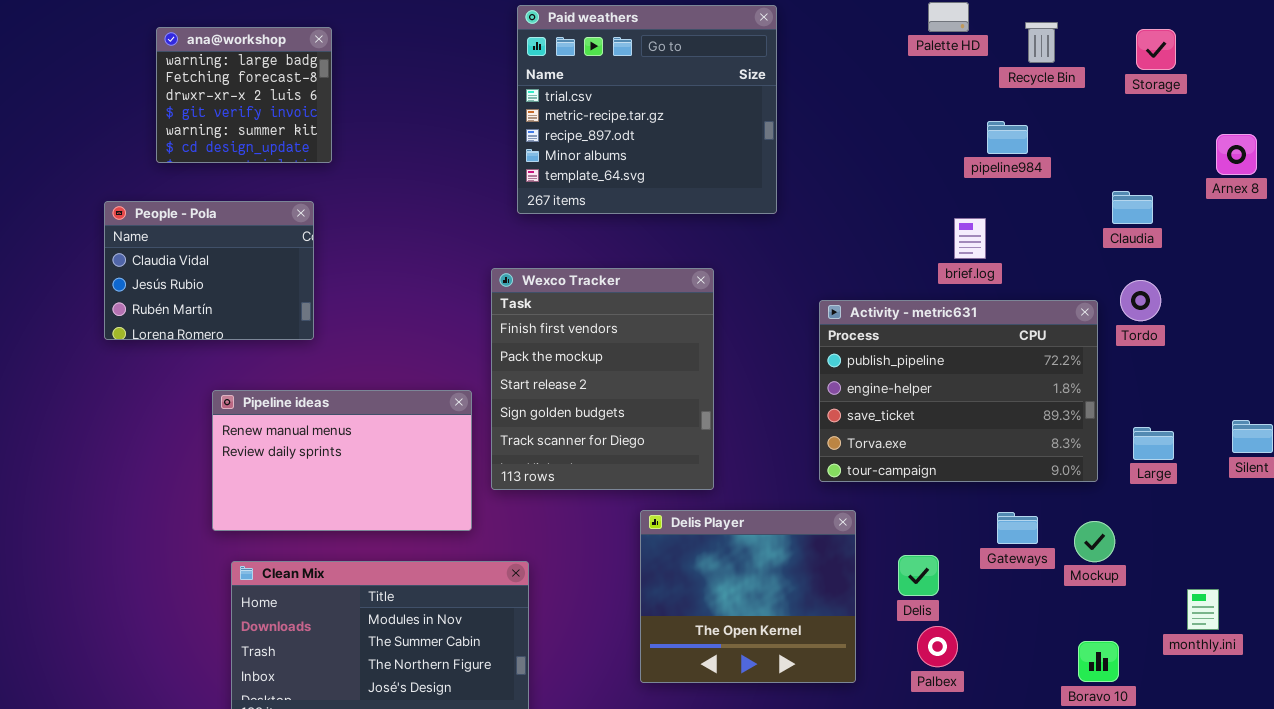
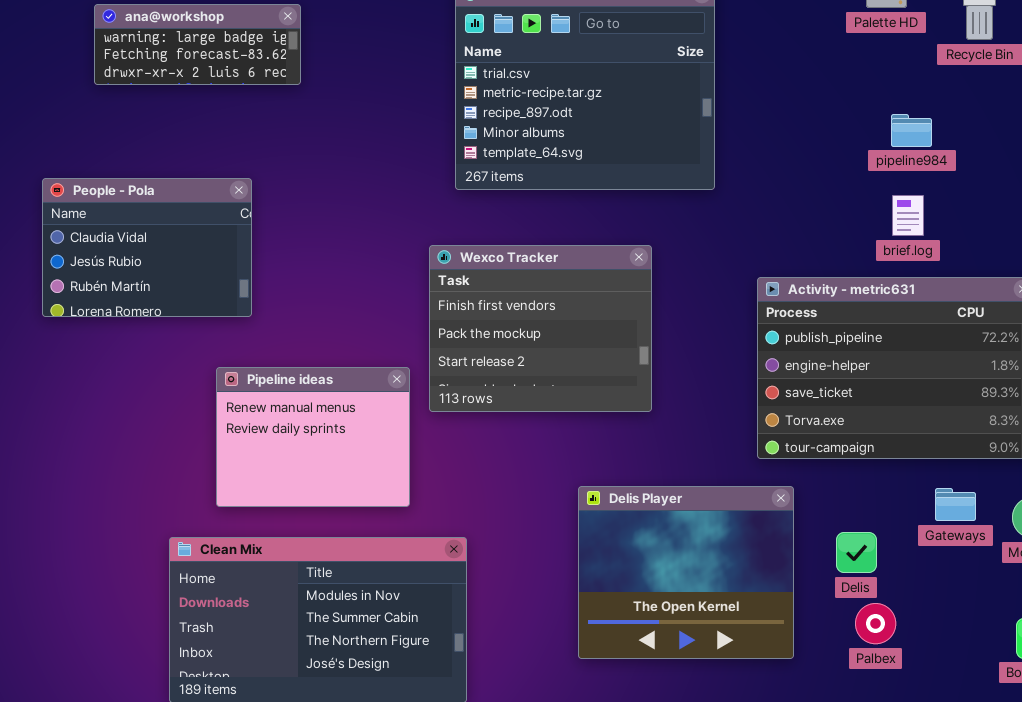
ana@workshop: [156,27,332,163] -> [94,4,301,85], resized
pipeline984: [987,121,1028,154] -> [891,114,932,147], moved
Wexco Tracker: [491,268,714,490] -> [429,245,652,412], resized
Pipeline ideas: [212,390,472,531] -> [216,367,410,507], resized

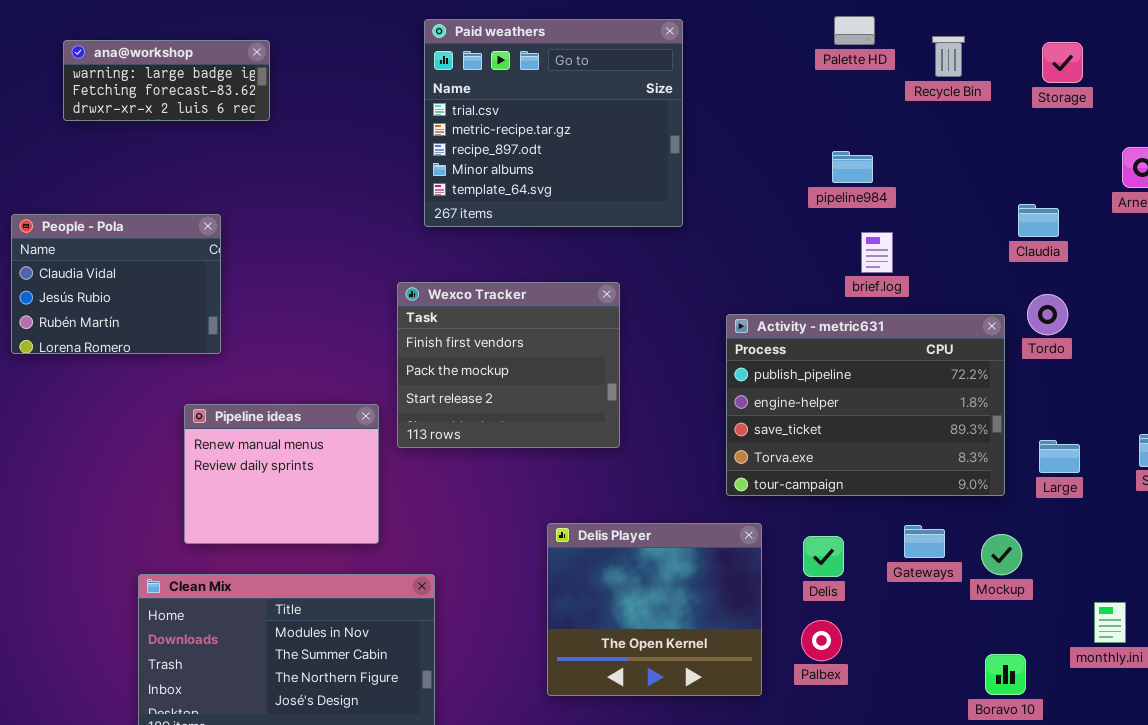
pipeline984: [891,114,932,147] -> [832,151,873,183], moved
Delis: [836,532,877,573] -> [803,536,844,577], moved
Palbex: [855,603,896,644] -> [801,620,842,661], moved

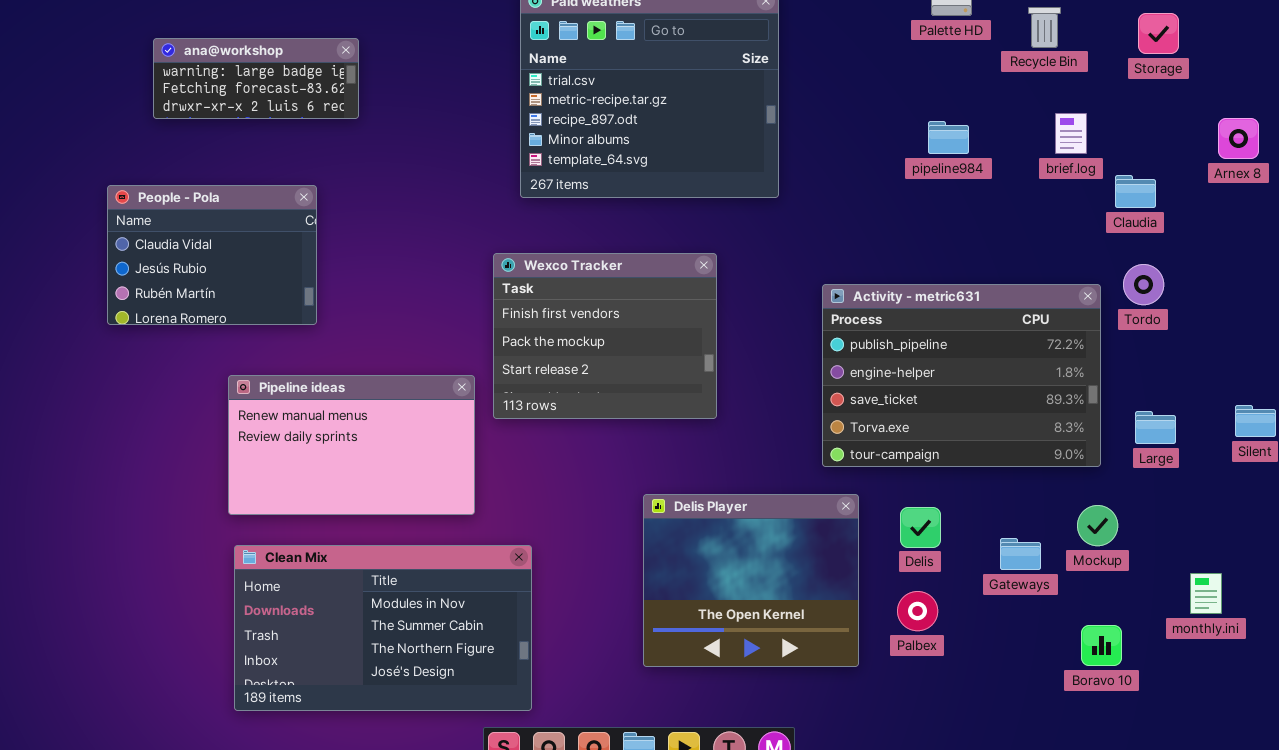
ana@workshop: [63,40,270,121] -> [153,38,359,119], moved
brief.log: [861,232,893,273] -> [1055,113,1087,154], moved
Pipeline ideas: [184,404,379,544] -> [228,375,475,515], resized
Gateways: [904,525,945,558] -> [1000,538,1041,570], moved

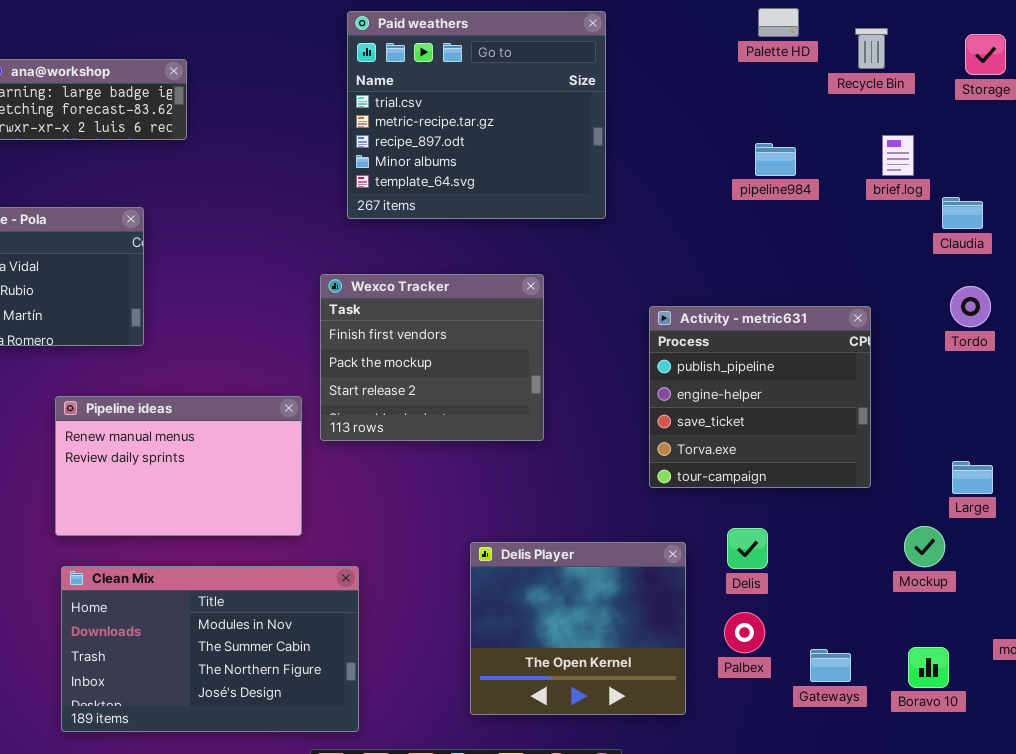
Activity - metric631: [822,284,1101,467] -> [649,306,871,488], resized
Large: [1135,411,1176,444] -> [952,461,993,494], moved
Delis Player: [643,494,859,667] -> [470,542,686,715], moved
Gateways: [1000,538,1041,570] -> [810,649,851,682], moved

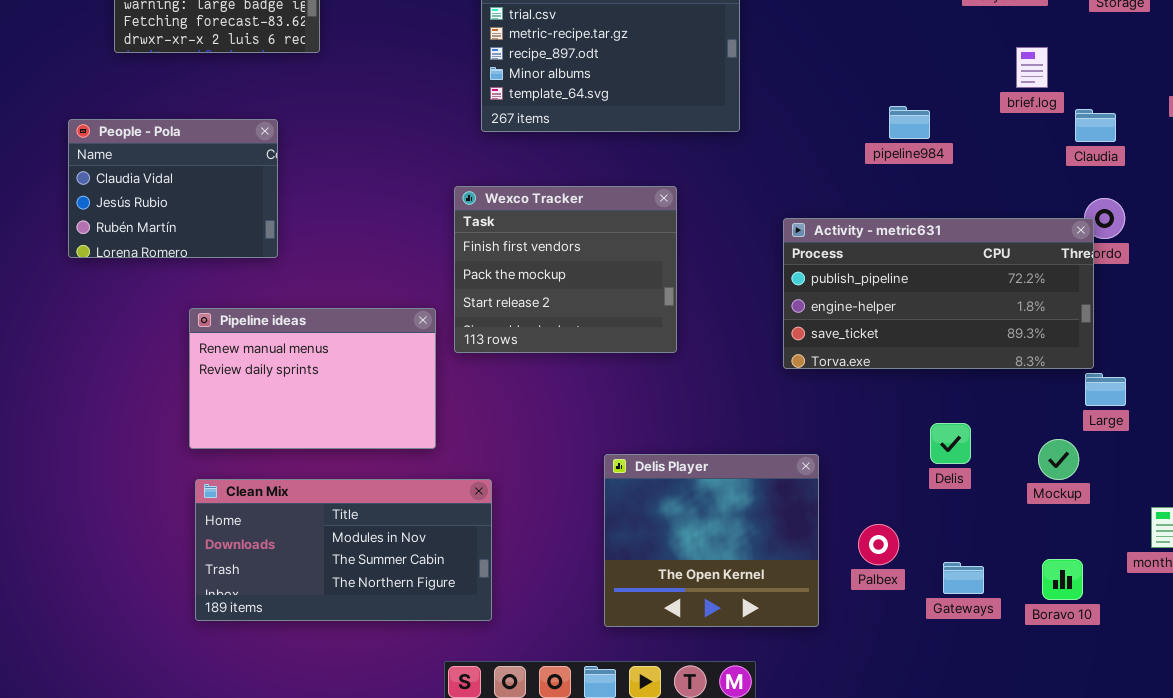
pipeline984: [755,143,796,176] -> [889,106,930,139], moved
Activity - metric631: [649,306,871,488] -> [783,218,1094,369], resized
Delis: [727,528,768,569] -> [930,423,971,464], moved
Clean Mix: [61,566,359,732] -> [195,479,492,621], resized

